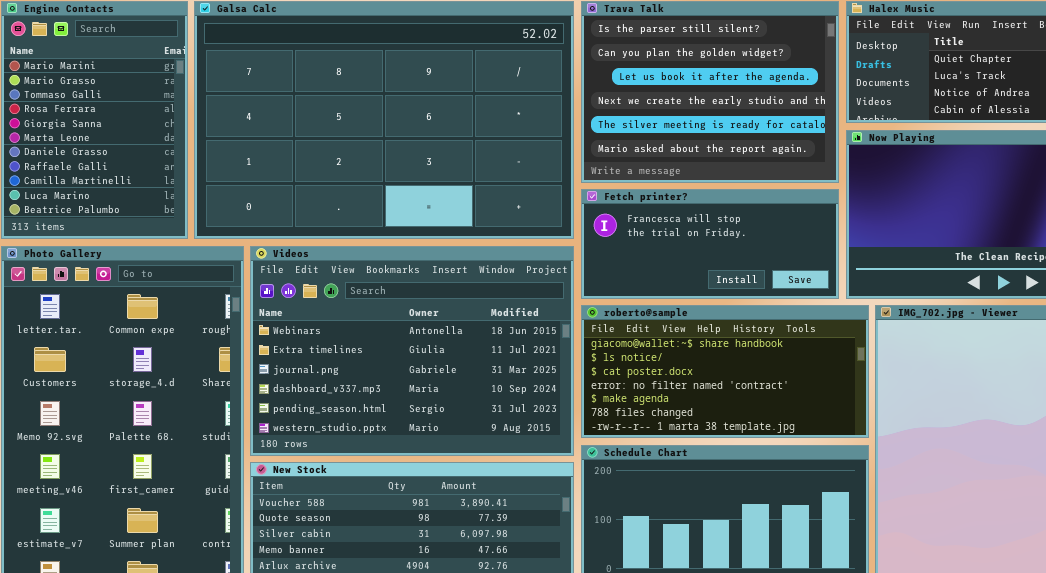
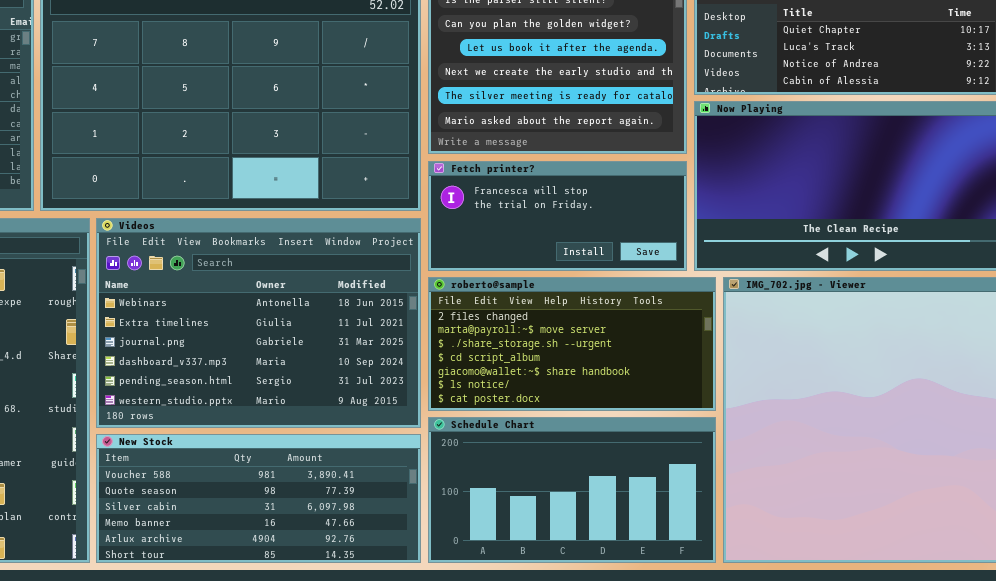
roberto@sample: [581,305,869,438] -> [428,277,716,411], scrolled up 4 rows

